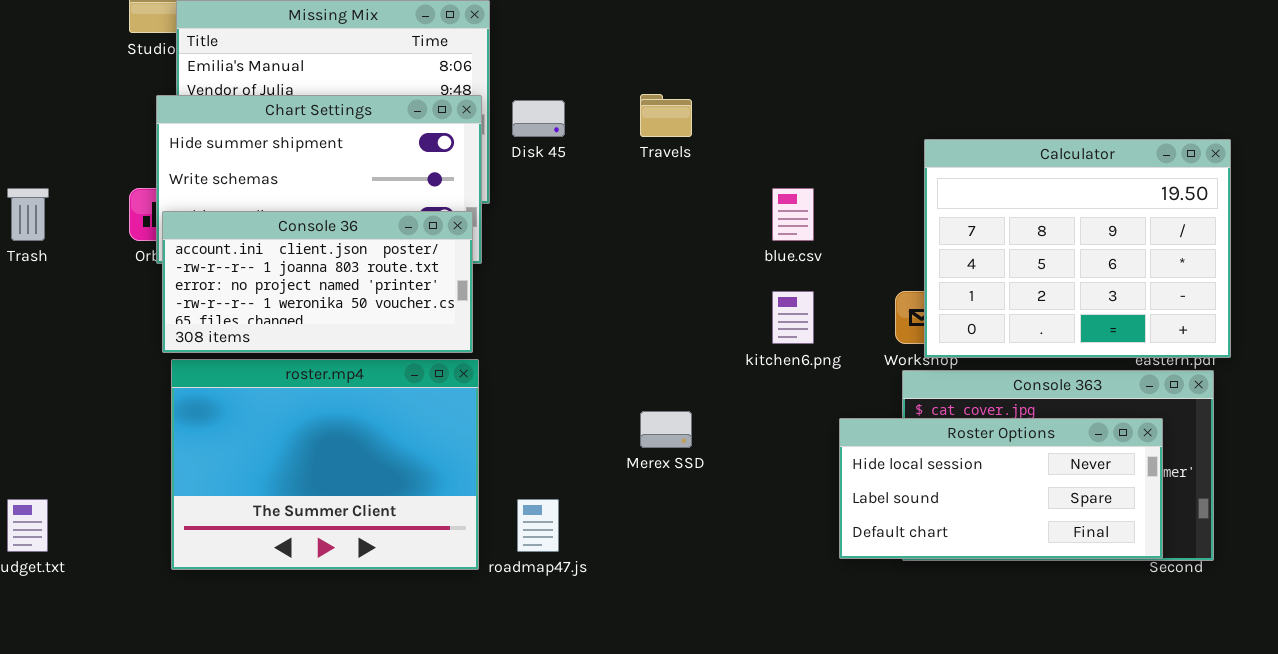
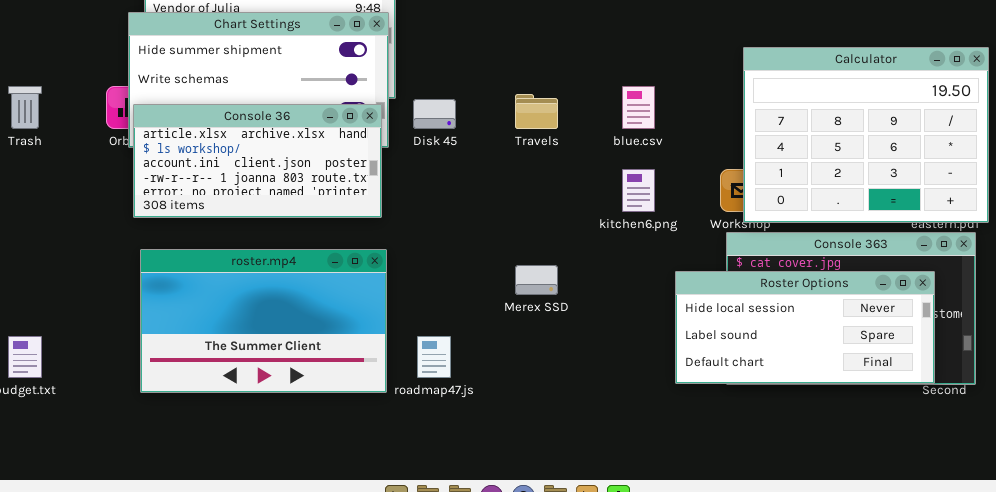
Travels: [640,94,692,137] -> [515,94,558,129], moved
Disk 45: [512,100,565,137] -> [413,99,456,129], moved
Console 36: [162,211,473,353] -> [133,104,382,218], scrolled up 2 rows
roster.mp4: [171,359,479,570] -> [140,249,387,393], resized

